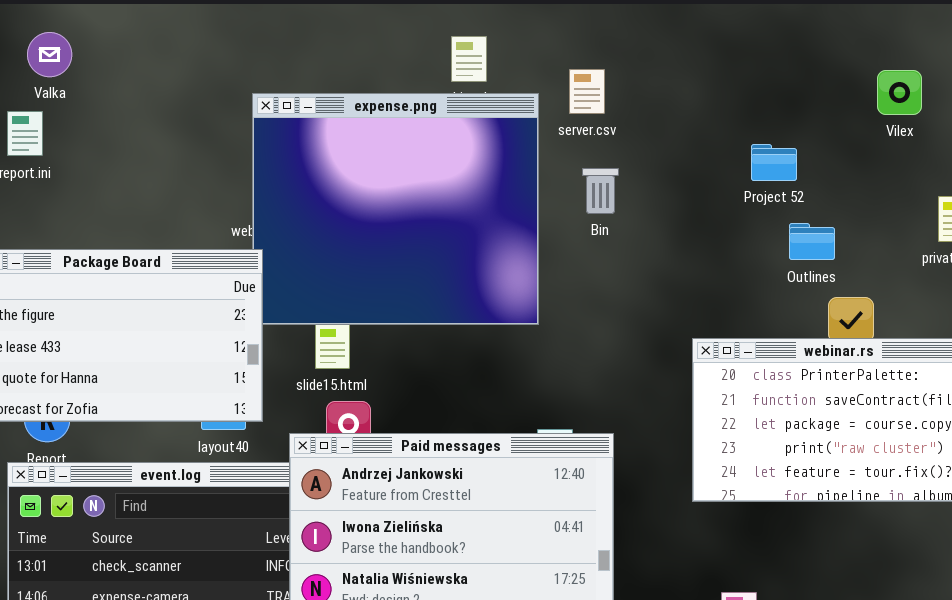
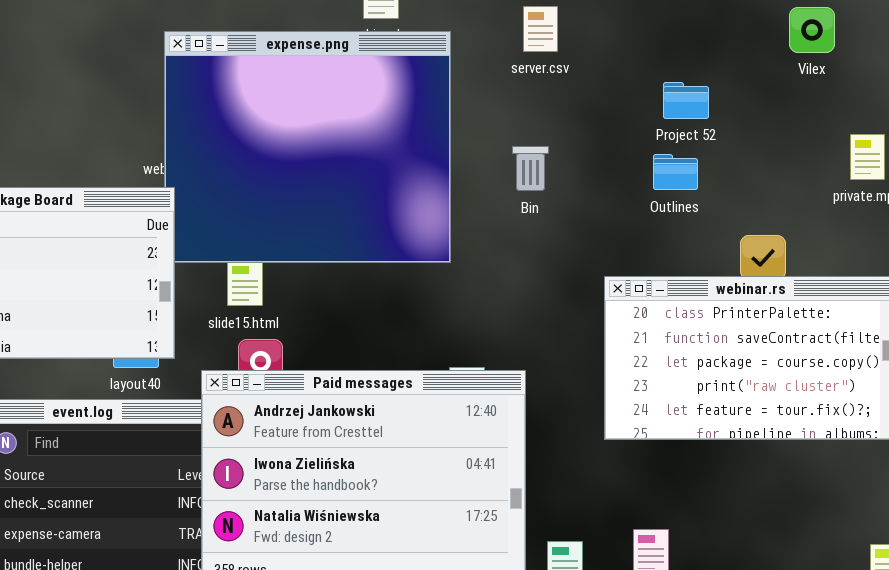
server.csv: [569,69,605,114] -> [523,6,558,52], moved
Bin: [582,168,619,214] -> [512,146,549,191], moved
Outlines: [789,223,835,260] -> [653,154,698,190], moved

